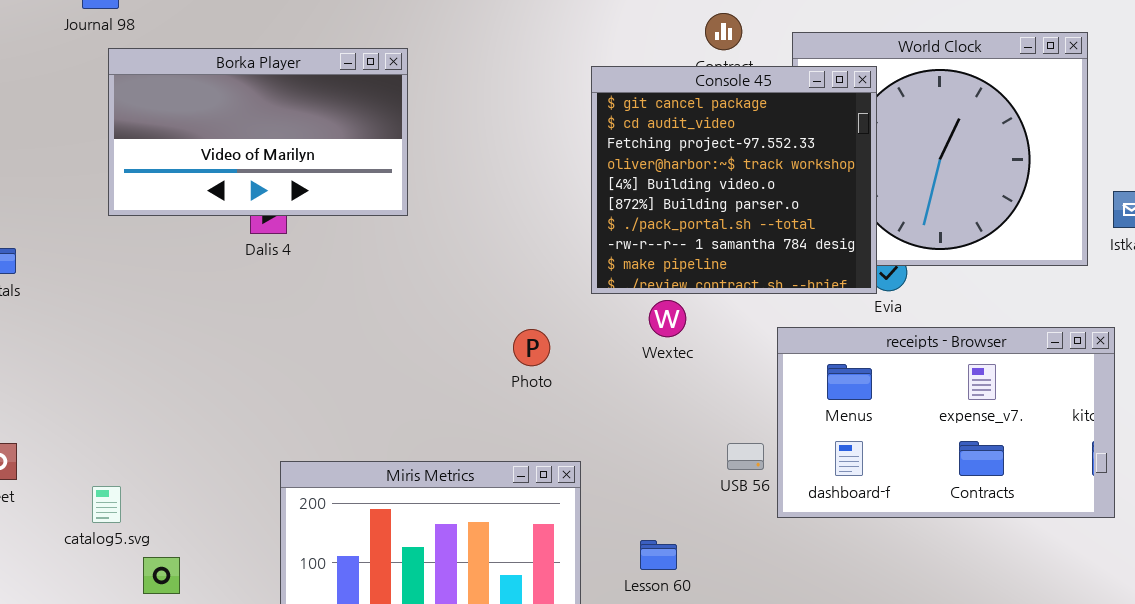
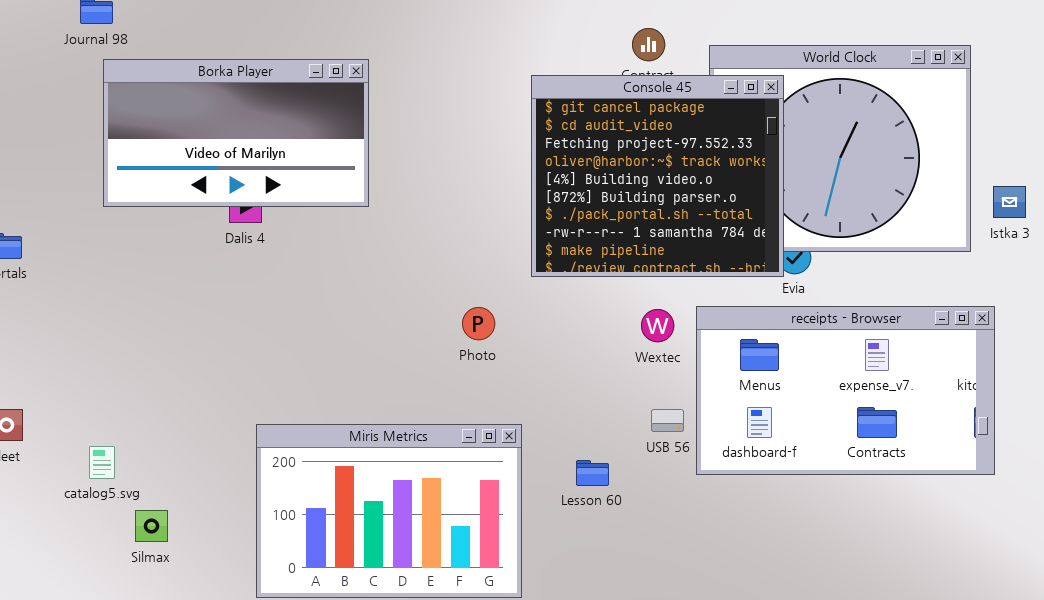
Wextec: [649,300,686,337] -> [641,309,674,342], moved
Lesson 60: [640,540,677,570] -> [576,460,609,486], moved

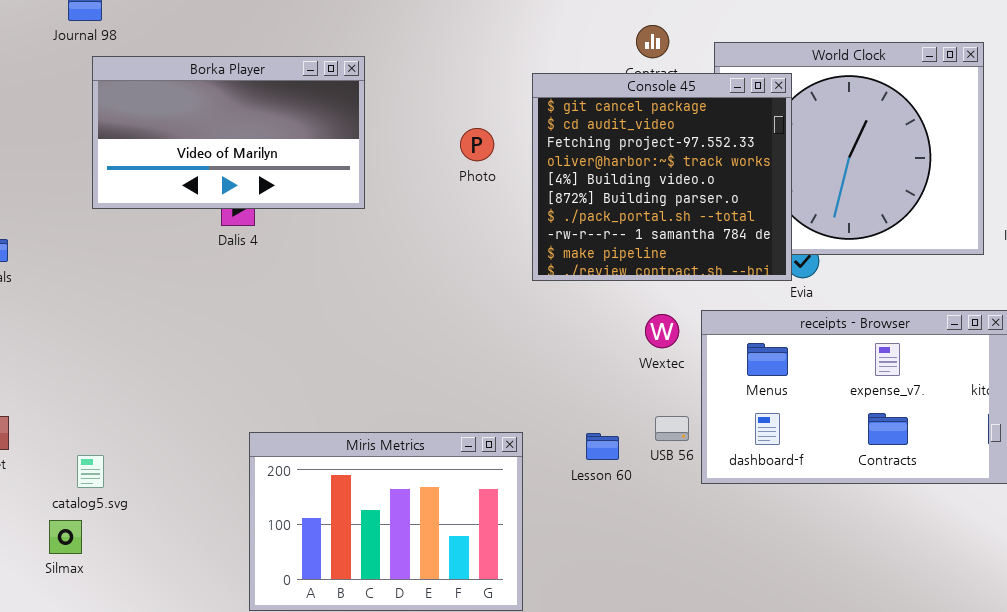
Photo: [462,307,495,340] -> [460,128,494,161], moved
Lesson 60: [576,460,609,486] -> [586,433,619,460], moved
Silmax: [135,510,168,542] -> [49,520,82,554], moved

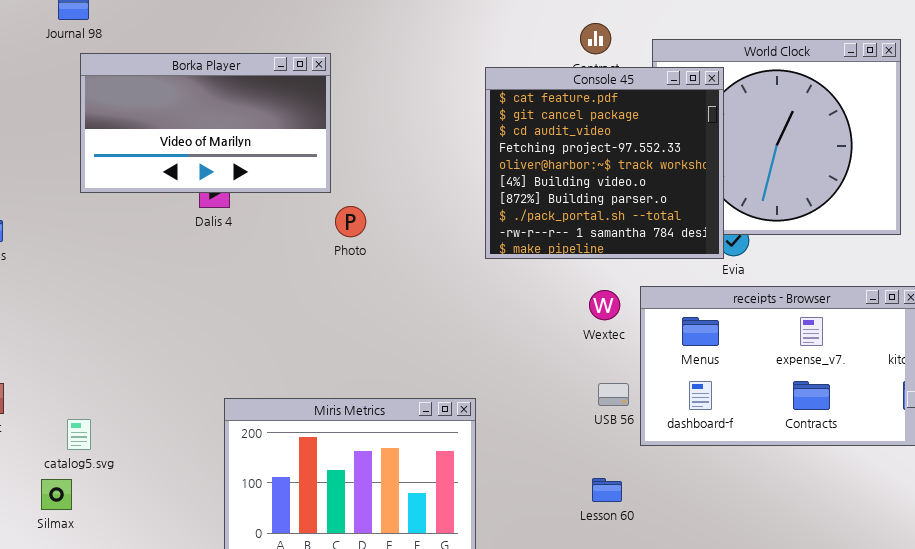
Console 45: [532,73,792,281] -> [485,67,724,259], scrolled up 1 row
Photo: [460,128,494,161] -> [335,206,366,237], moved
Lesson 60: [586,433,619,460] -> [592,478,622,502], moved

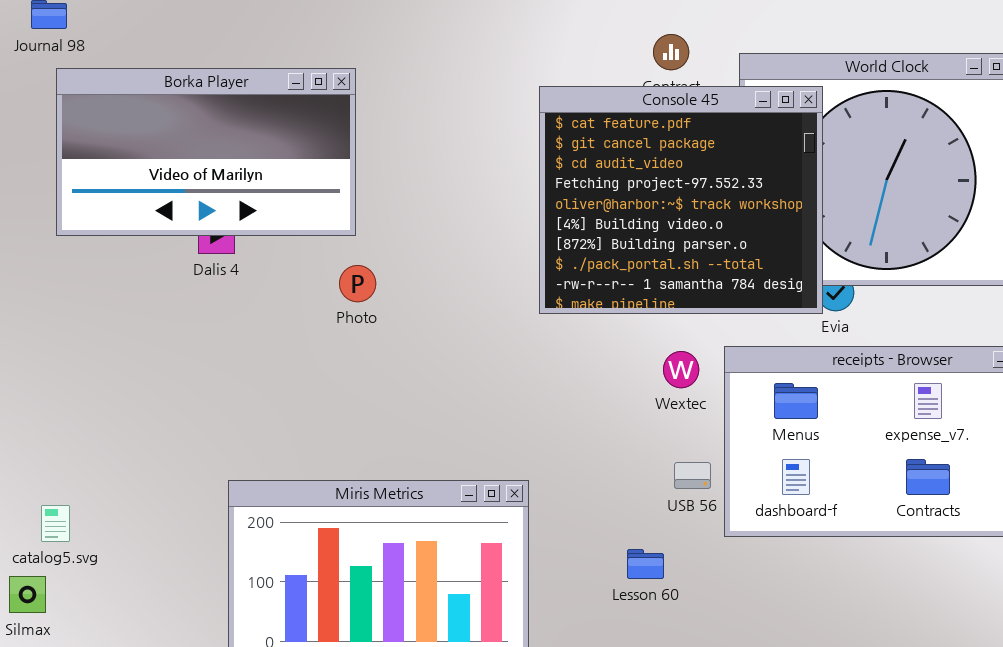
Photo: [335,206,366,237] -> [339,265,376,302], moved
Lesson 60: [592,478,622,502] -> [627,549,664,579], moved

